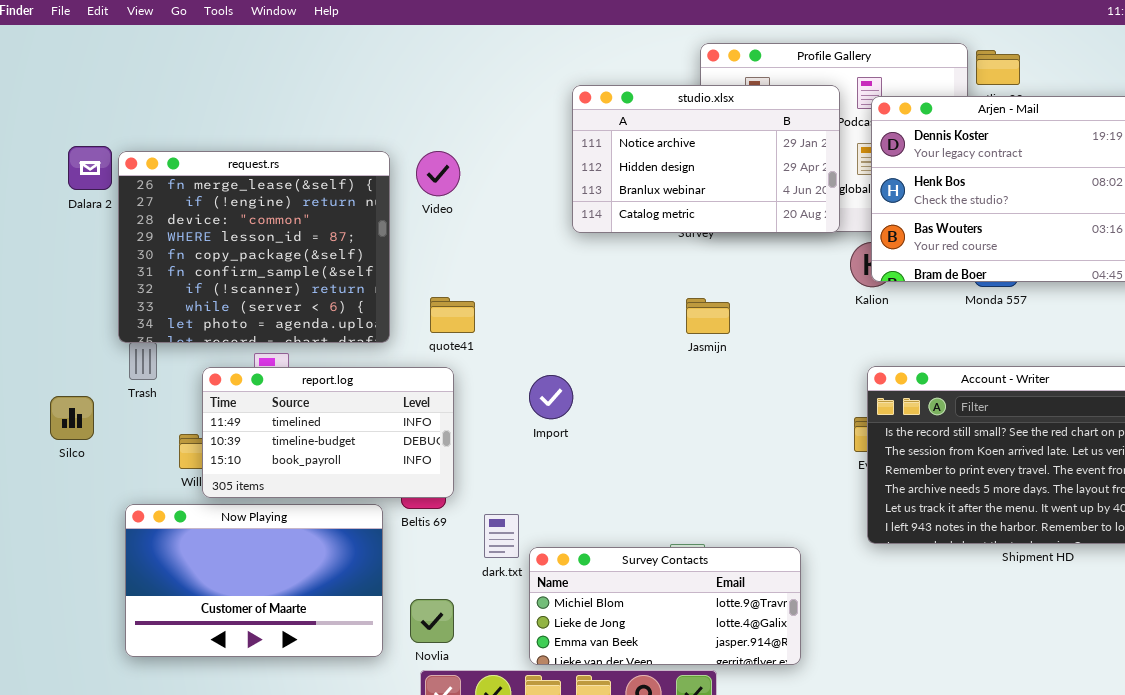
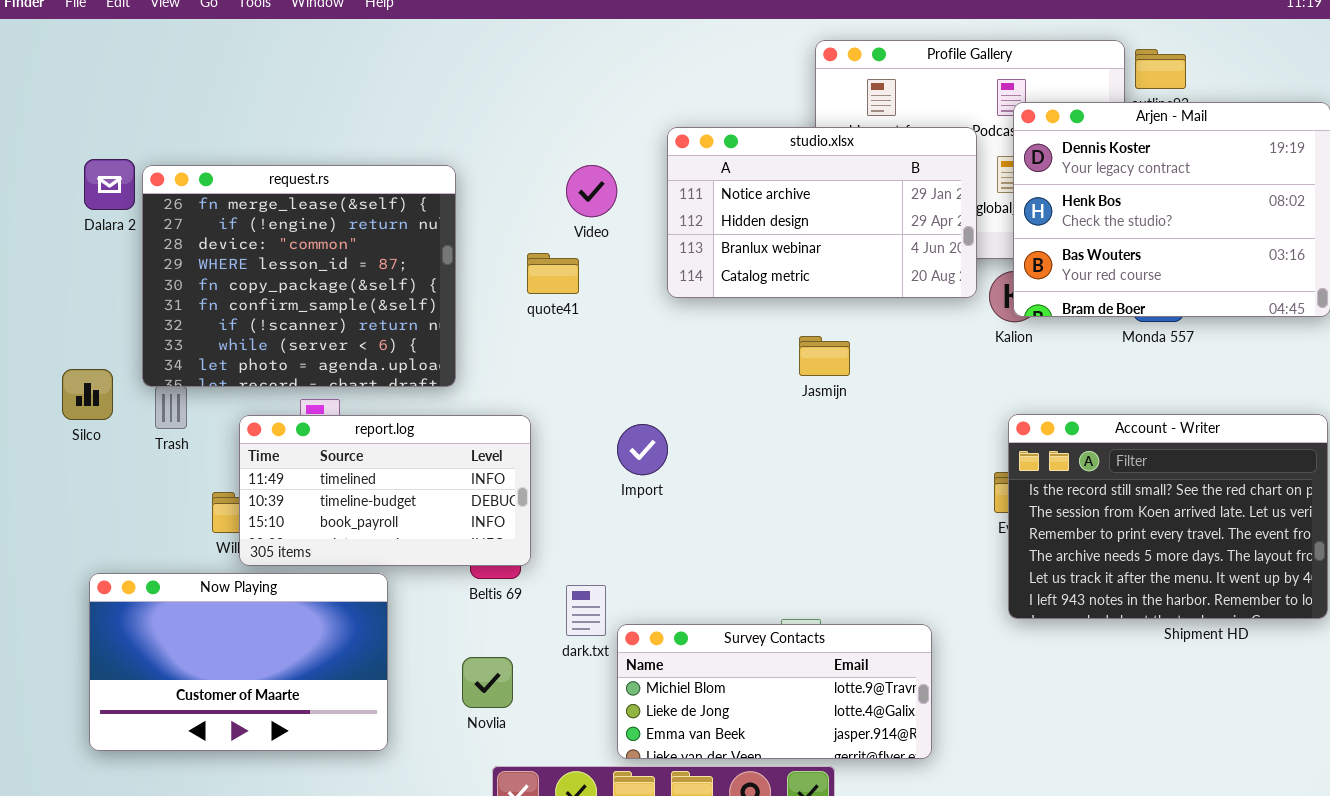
studio.xlsx: [572,85,840,233] -> [667,127,977,298], moved
Video: [416,151,460,196] -> [566,165,617,217], moved
quote41: [430,297,475,333] -> [527,253,579,294], moved
Silco: [50,396,94,440] -> [62,369,113,420], moved
Now Playing: [125,504,383,657] -> [89,573,388,751], moved
Novlia: [410,599,454,643] -> [462,657,513,708], moved

